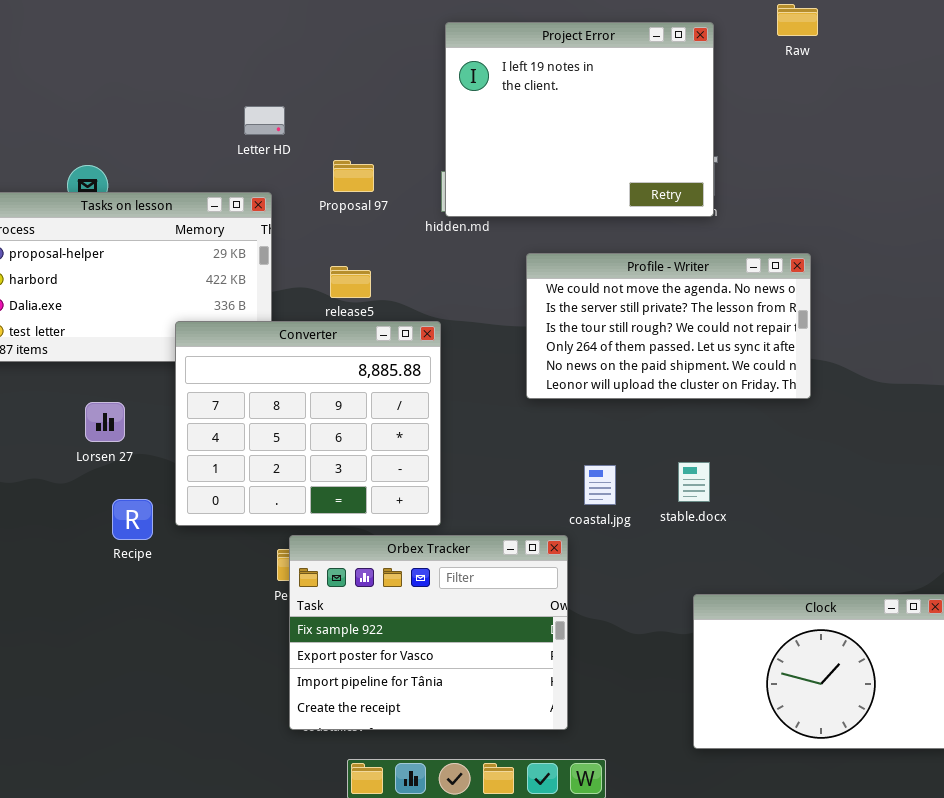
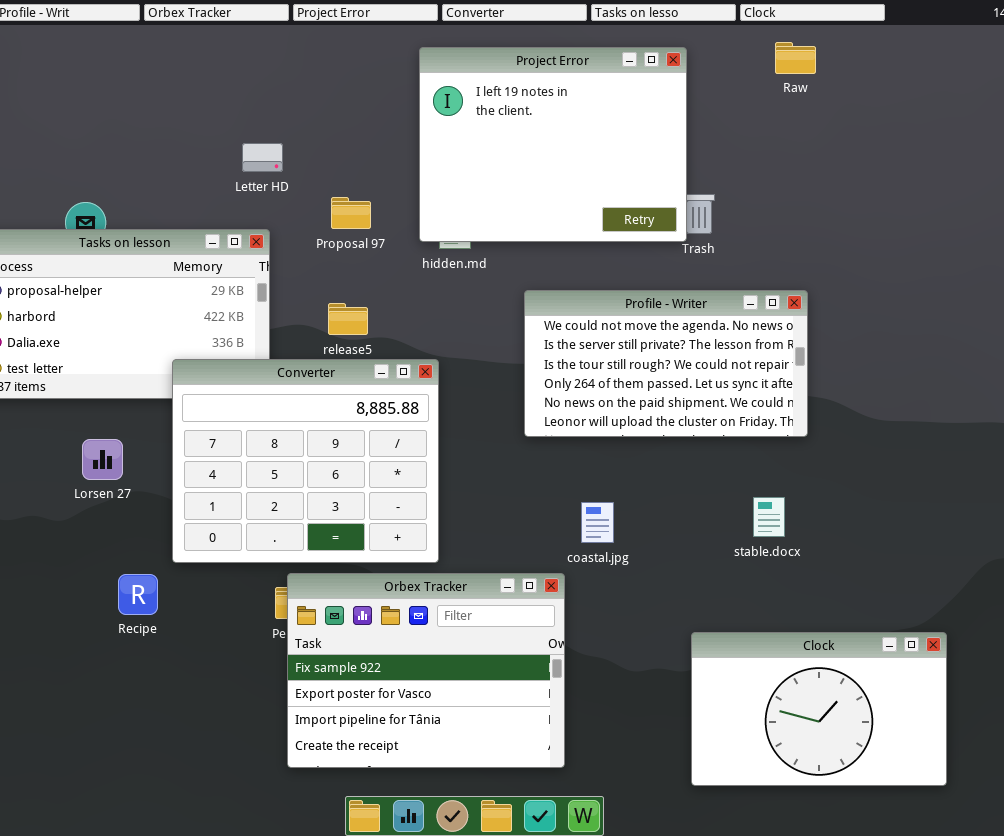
Project Error: [445,22,714,217] -> [419,47,687,242], moved
stable.docx: [678,462,710,502] -> [753,497,785,537], moved
Recipe: [112,499,153,540] -> [118,574,158,615], moved

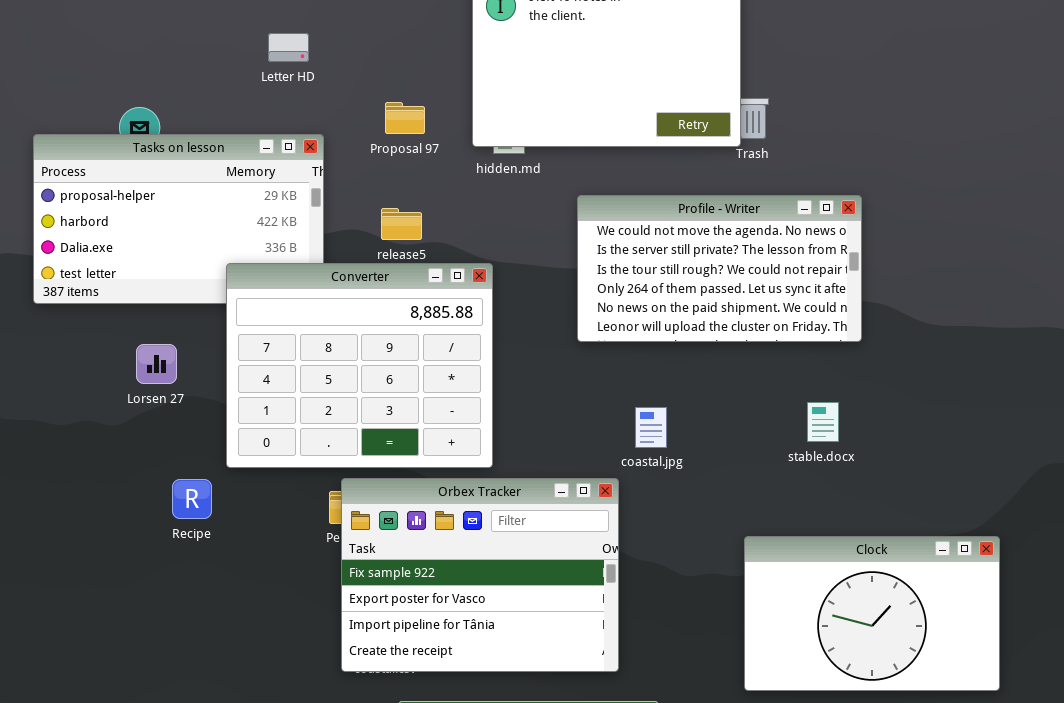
Letter HD: [242,143,283,172] -> [268,33,309,62], moved

